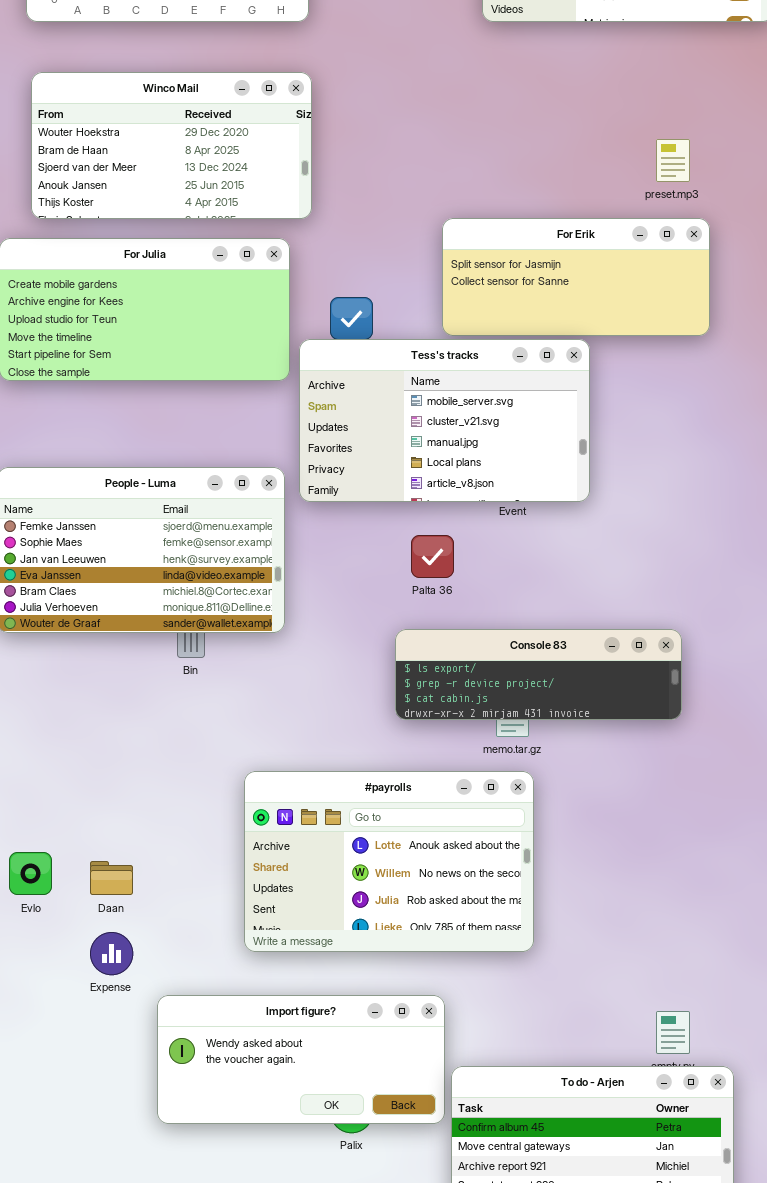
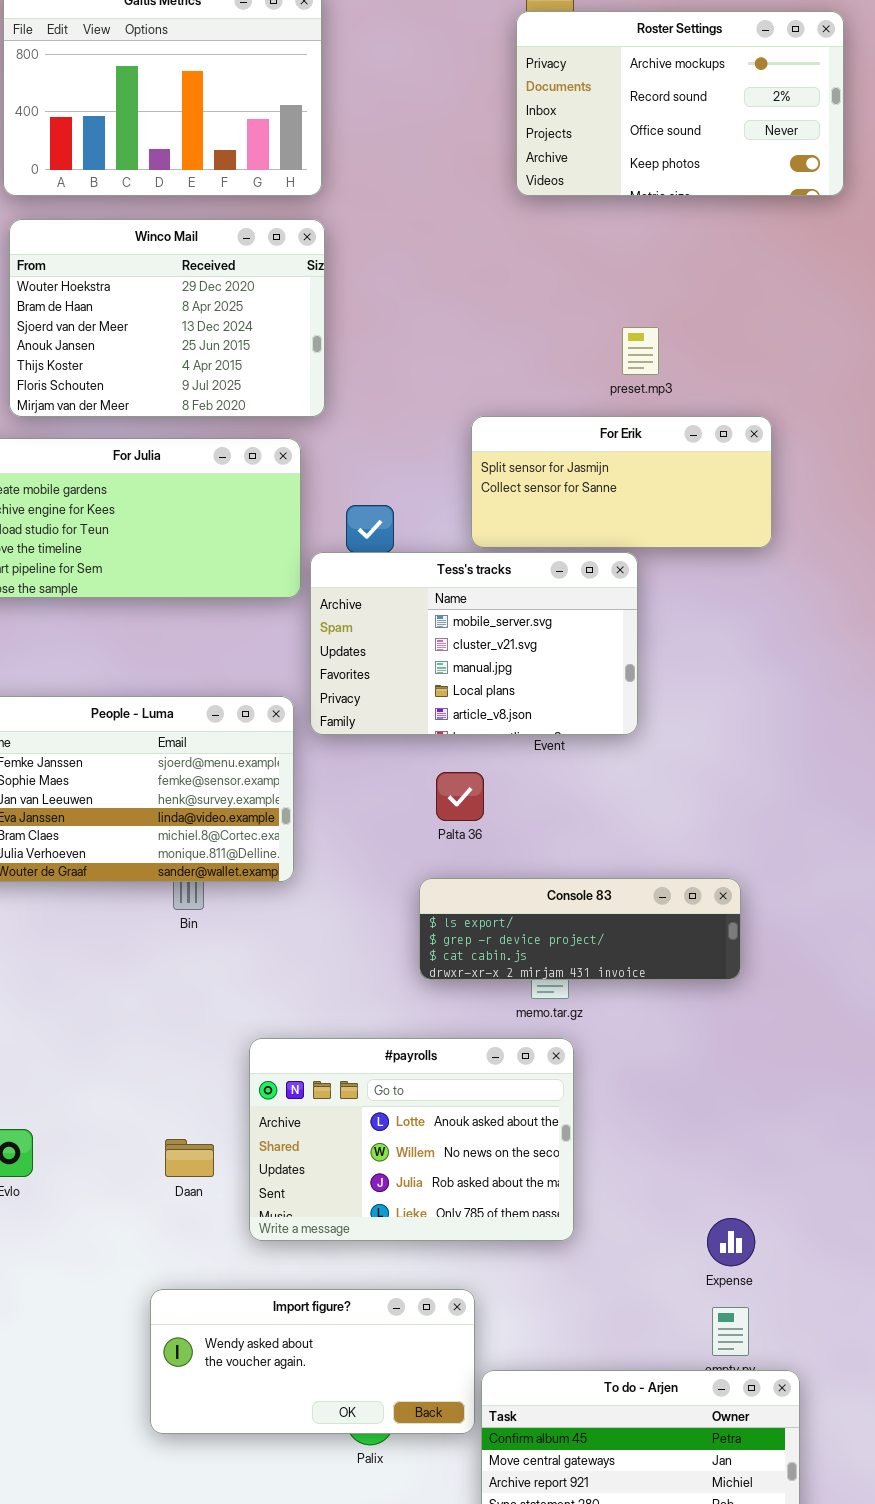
Winco Mail: [31,72,312,219] -> [9,219,325,417], resized
preset.mp3: [656,139,690,182] -> [622,327,659,375], moved
Daan: [90,861,133,895] -> [165,1139,214,1177], moved
Expense: [90,932,133,975] -> [707,1218,755,1266], moved

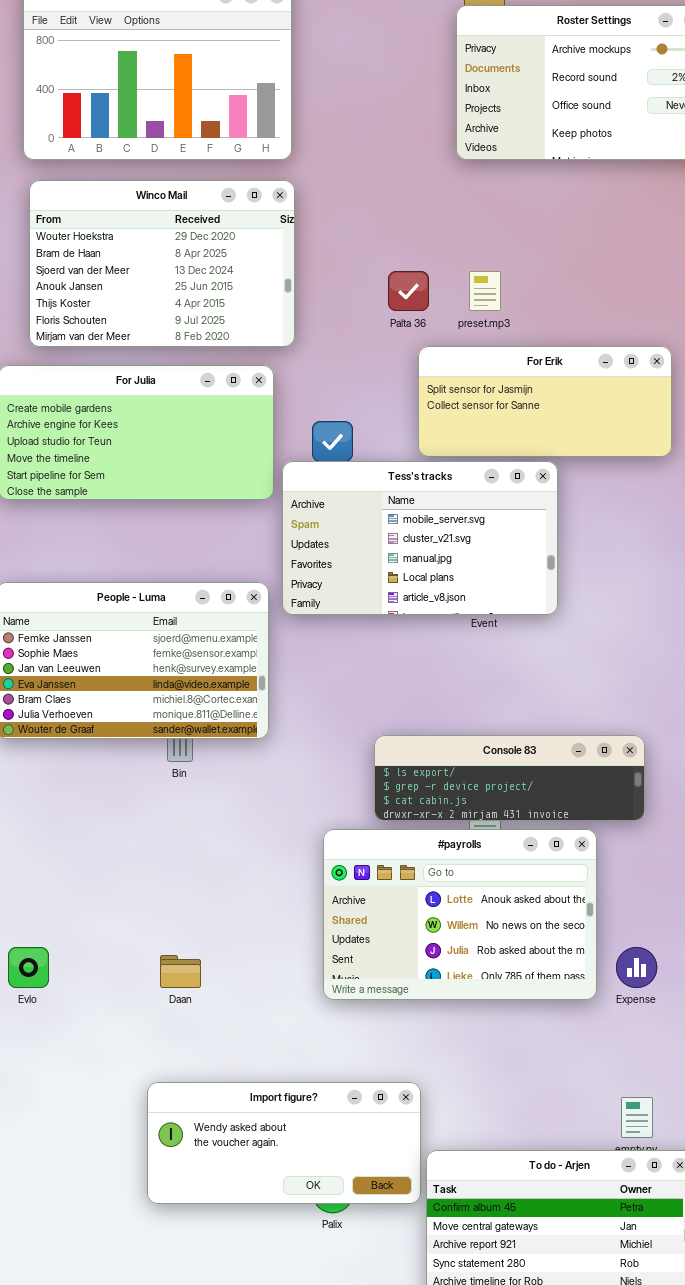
preset.mp3: [622,327,659,375] -> [469,271,501,311], moved
Palta 36: [436,772,484,821] -> [388,271,429,311], moved
#payrolls: [249,1038,574,1241] -> [323,829,597,1000], moved
Expense: [707,1218,755,1266] -> [616,947,657,988], moved

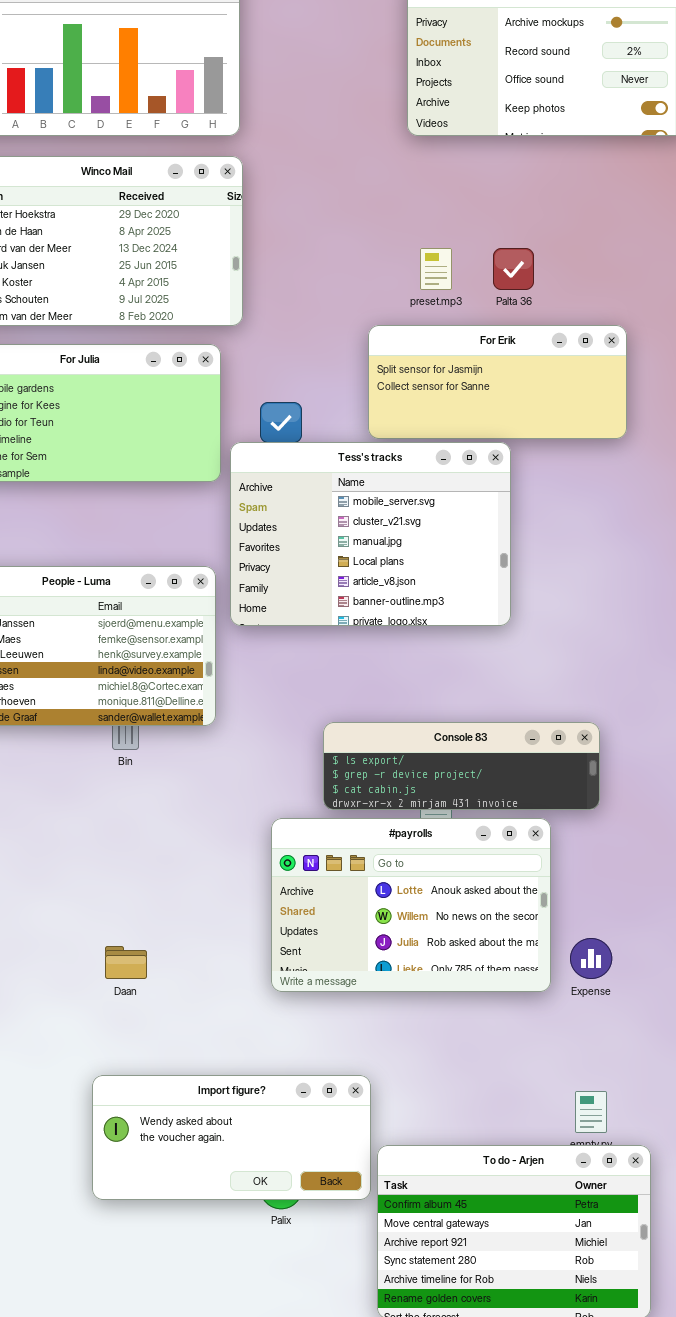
Palta 36: [388,271,429,311] -> [493,248,534,290], moved
Tess's tracks: [282,461,558,615] -> [230,442,511,626], resized

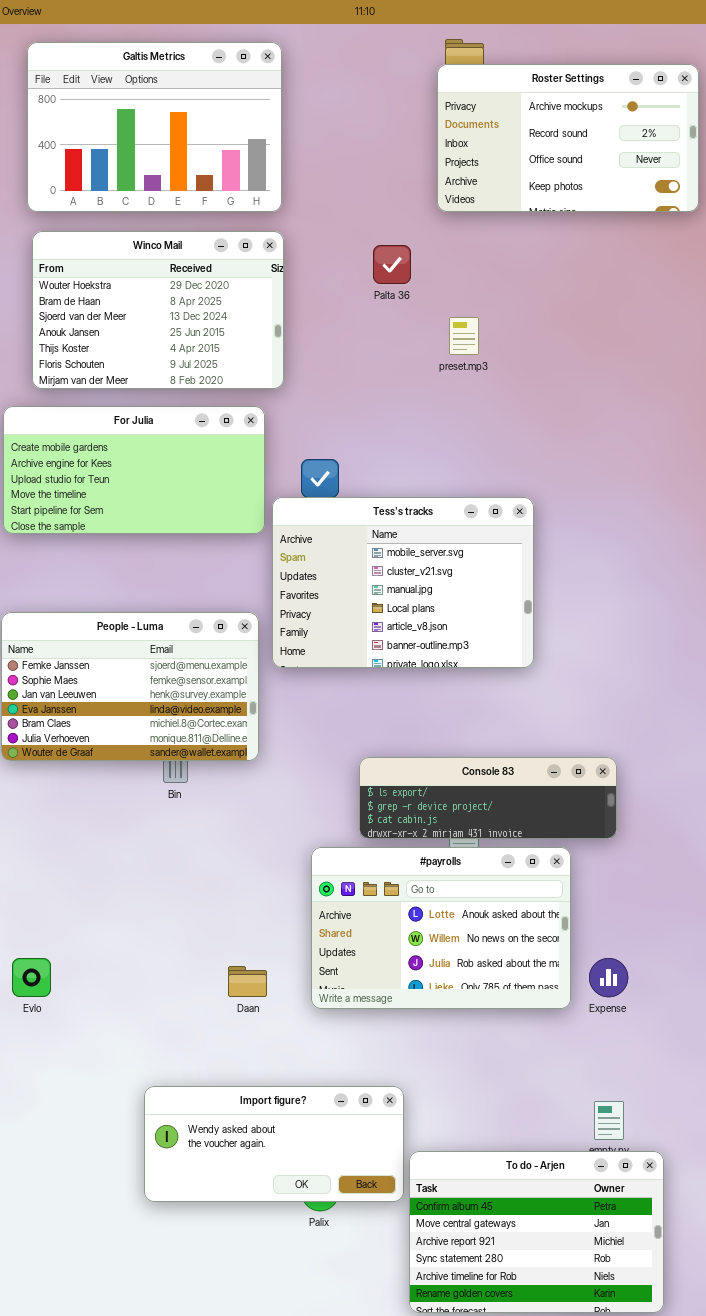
Palta 36: [493,248,534,290] -> [373,245,411,284], moved
For Erik: [368,325,627,439] -> none, closed
Daan: [105,946,147,979] -> [228,966,267,997], moved

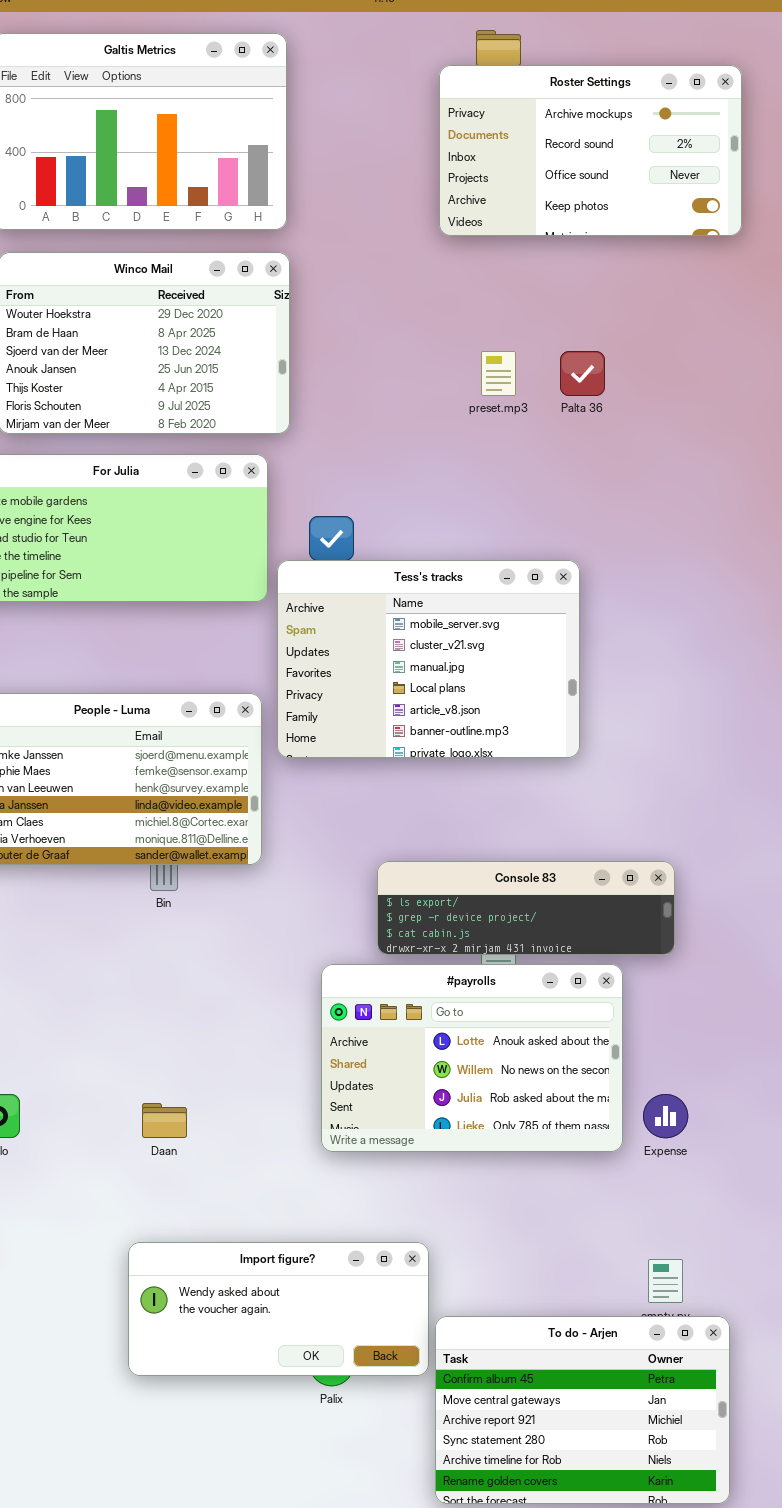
Roster Settings: [437,64,699,212] -> [439,65,742,236], moved
Palta 36: [373,245,411,284] -> [560,351,605,396], moved
Daan: [228,966,267,997] -> [142,1103,187,1138], moved

